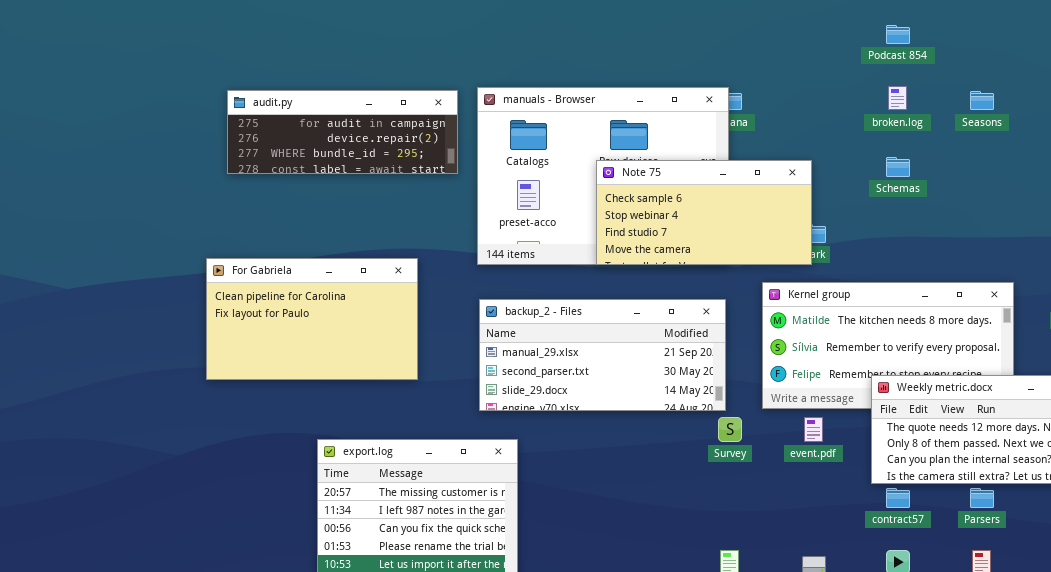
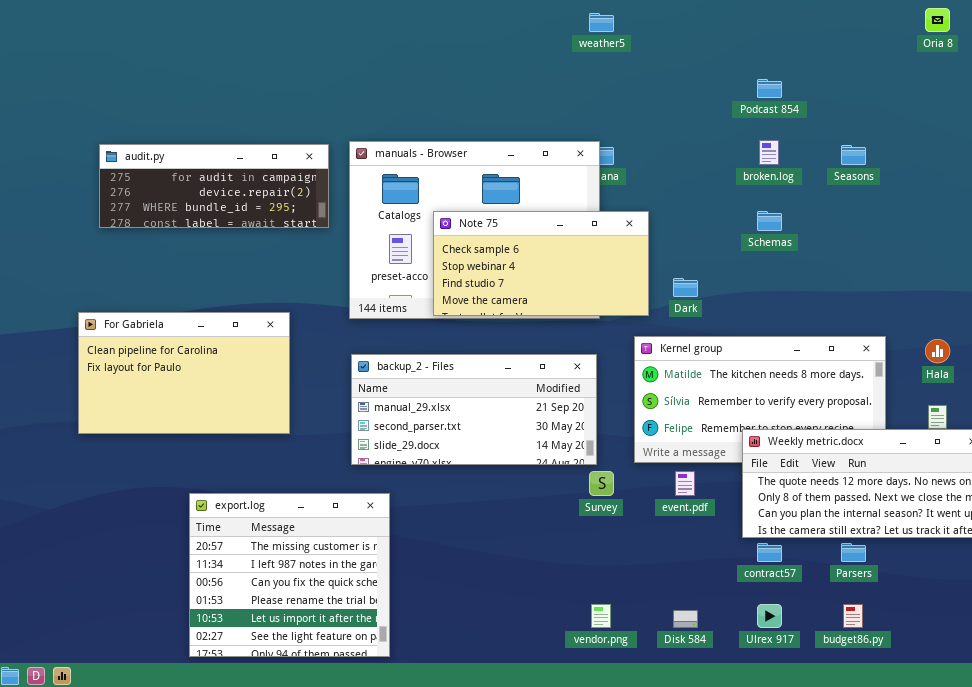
Note 75: [596,160,812,265] -> [433,211,649,316], moved

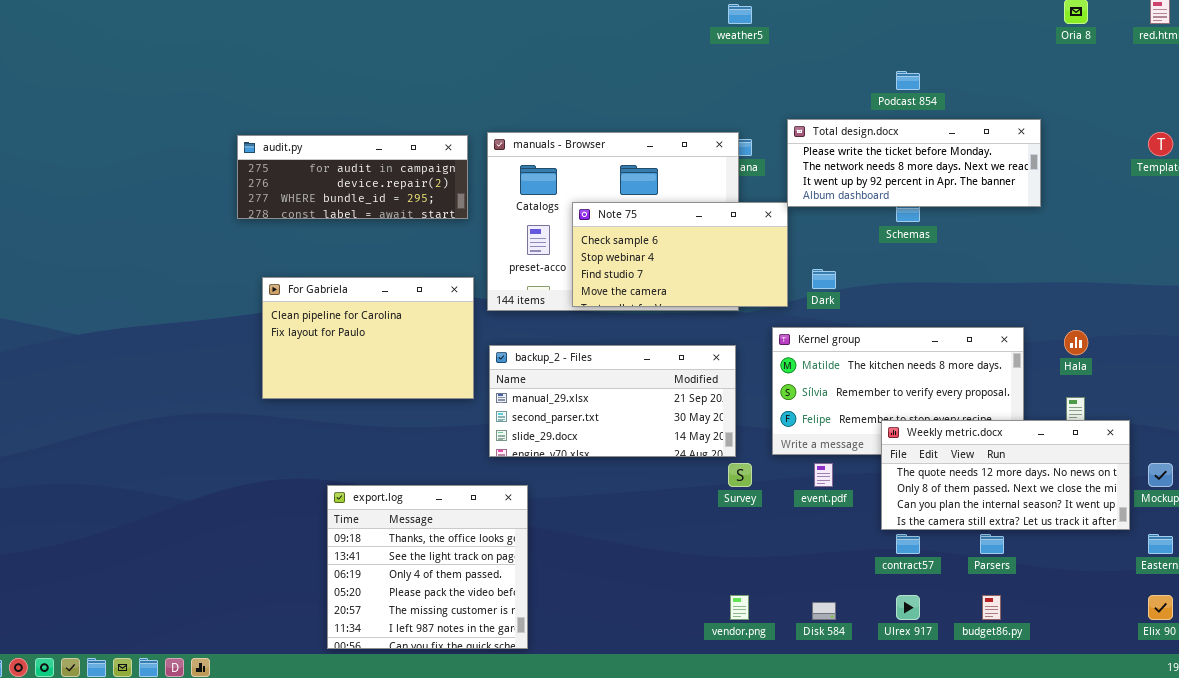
Total design.docx: none -> [787,119,1041,207], opened
For Gabriela: [78,312,290,434] -> [262,277,474,399], moved
export.log: [189,493,390,657] -> [327,485,528,649], scrolled up 4 rows

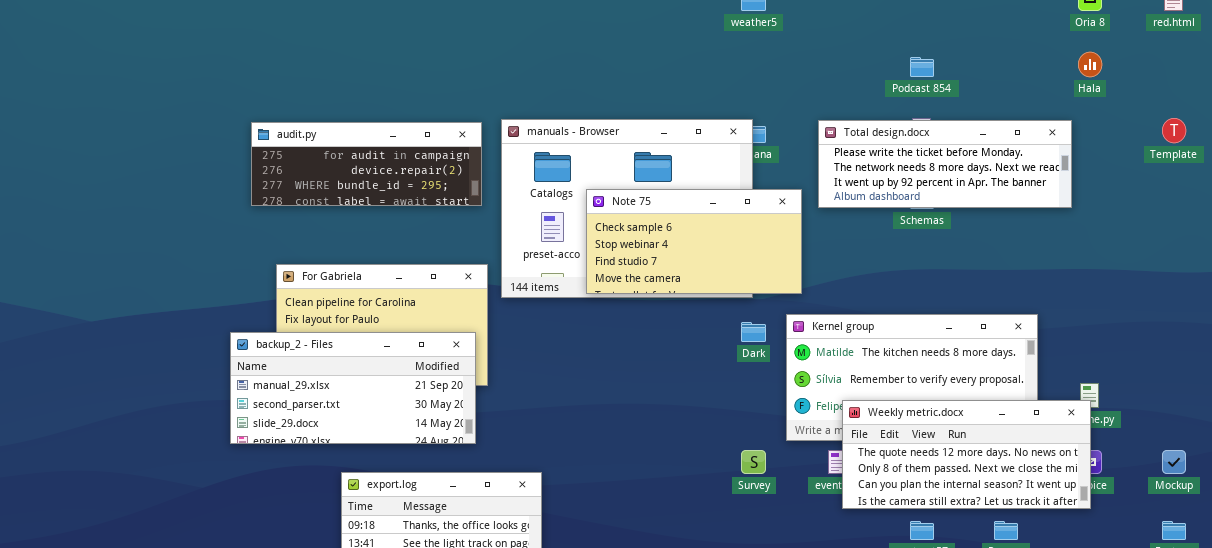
Total design.docx: [787,119,1041,207] -> [818,120,1072,208], moved
Dark: [812,269,836,289] -> [741,322,766,342], moved
Hala: [1064,330,1088,355] -> [1078,52,1102,77], moved
backup_2 - Files: [489,345,736,457] -> [230,332,476,444], moved
Weekly metric.docx: [881,420,1130,530] -> [842,400,1091,509], moved

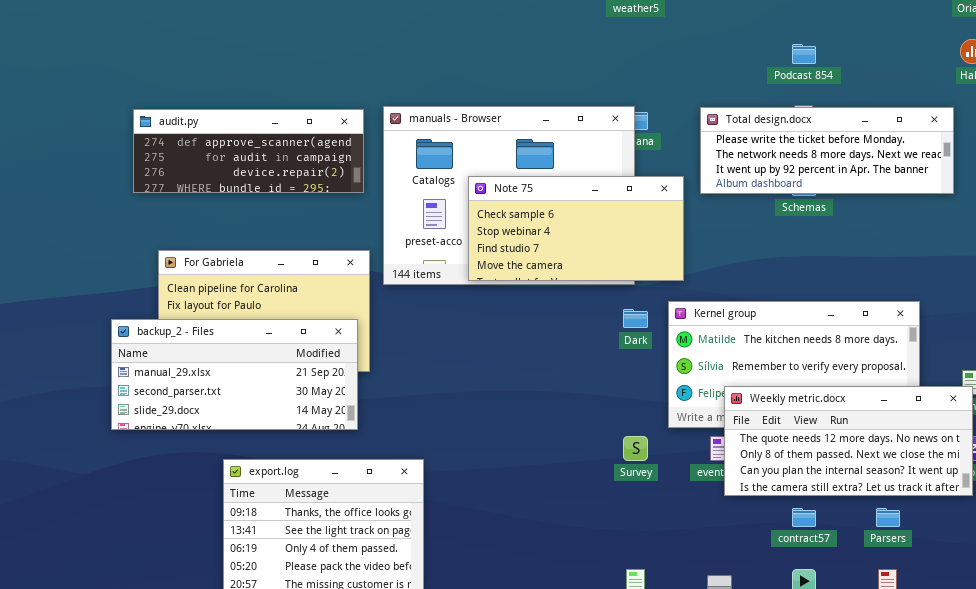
audit.py: [251,122,482,206] -> [133,109,364,193], scrolled up 1 row

